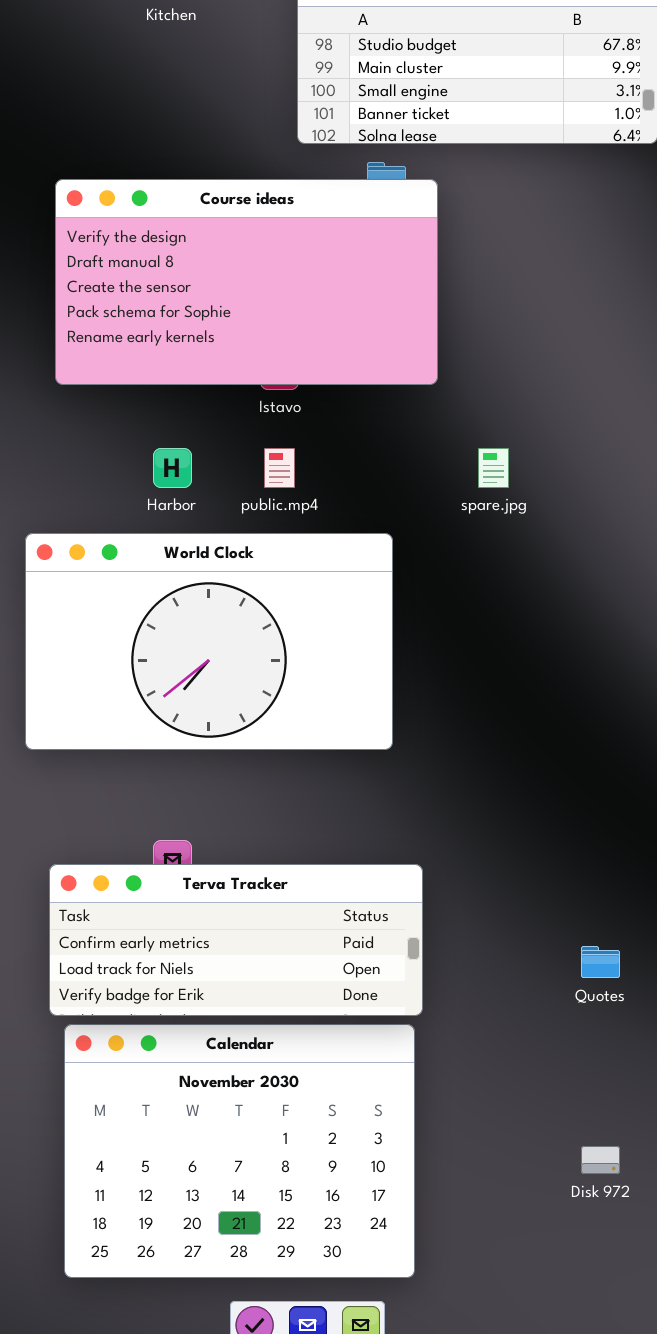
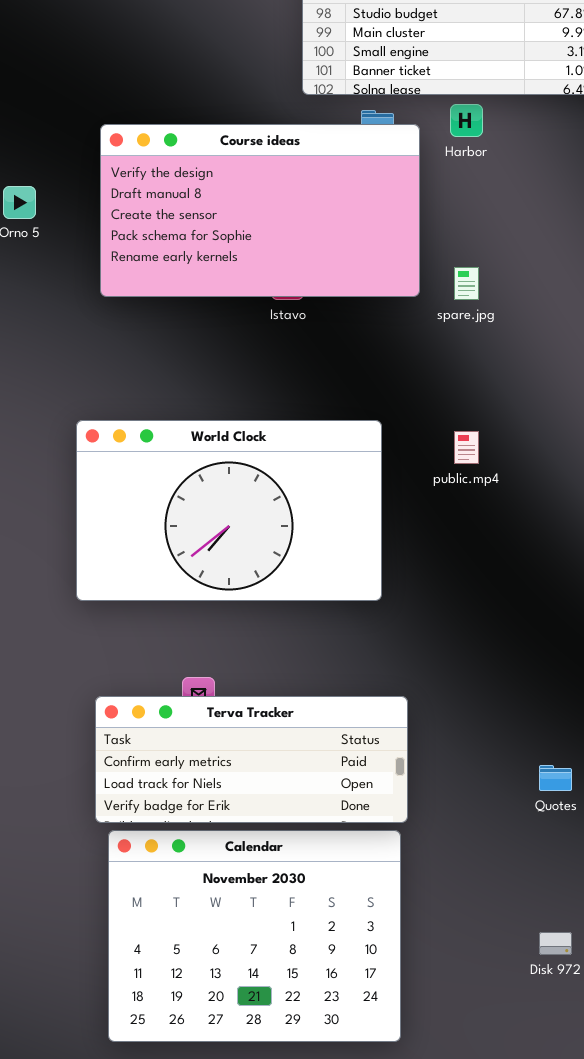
Harbor: [153,448,192,488] -> [450,104,483,137], moved
public.mp4: [264,448,295,488] -> [454,431,479,464], moved
spare.jpg: [478,448,509,488] -> [454,267,479,300], moved

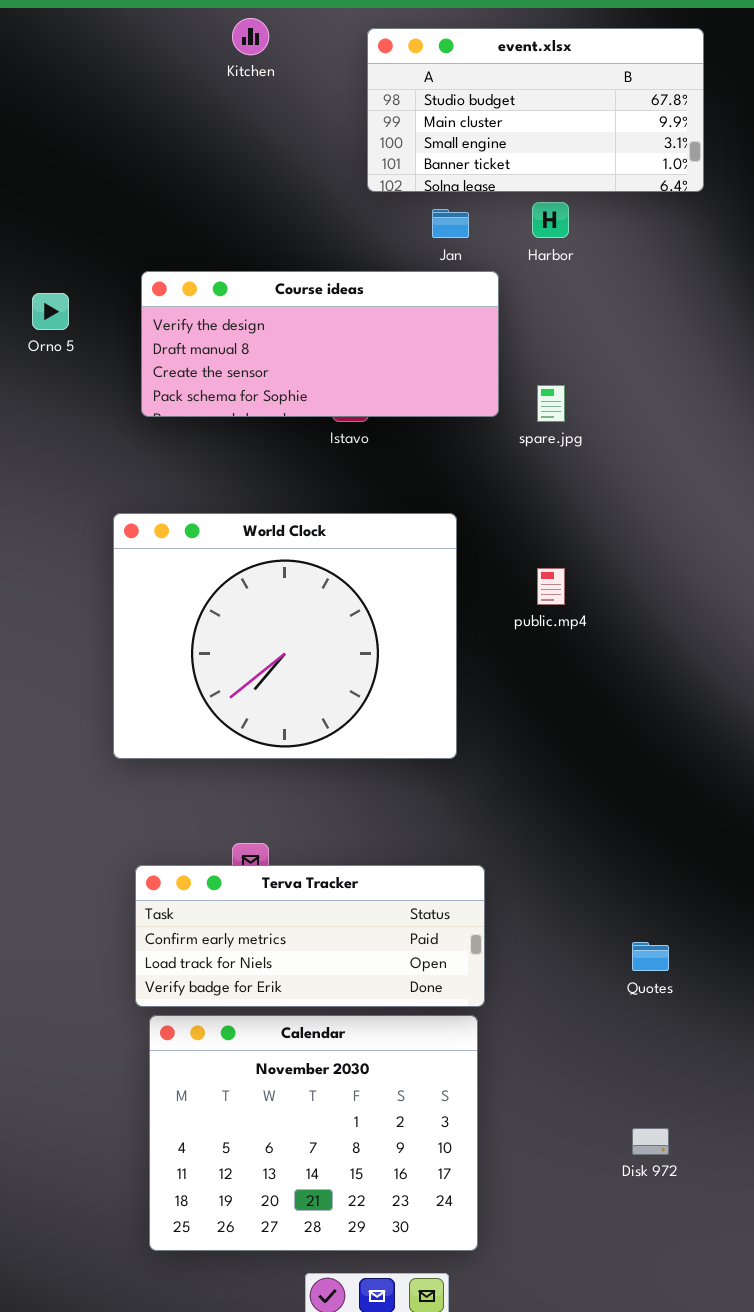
Course ideas: [100,124,420,297] -> [141,271,499,417], resized
World Clock: [76,420,382,601] -> [113,513,457,759], resized

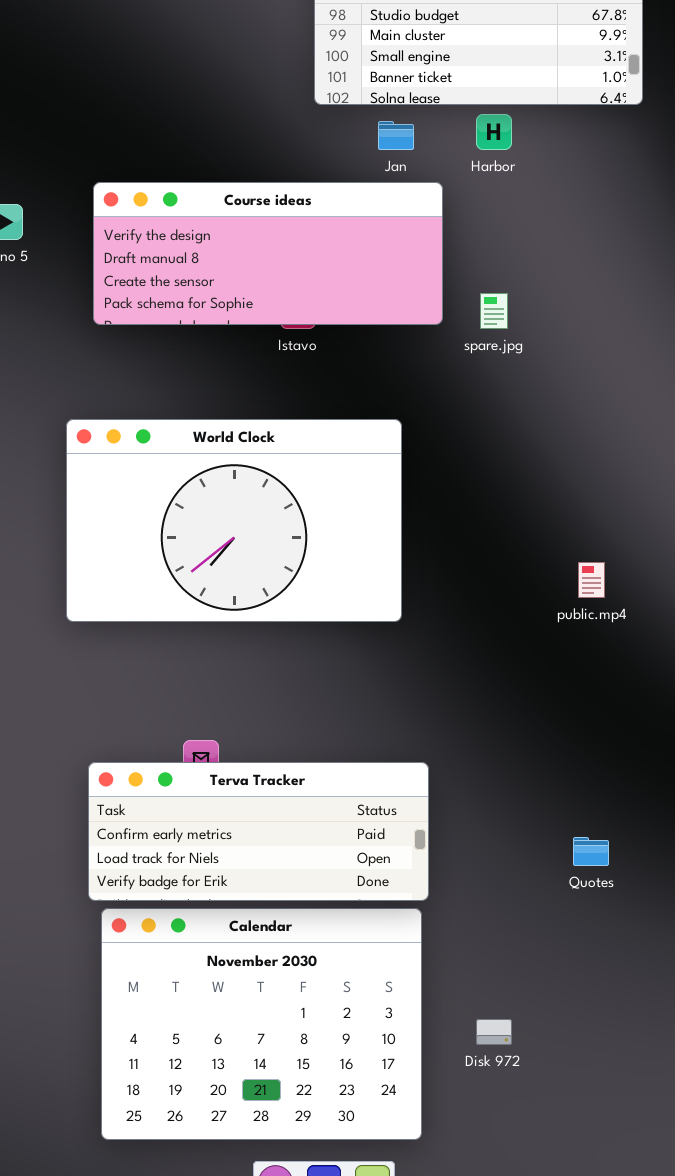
World Clock: [113,513,457,759] -> [66,419,402,622], resized
public.mp4: [537,568,565,605] -> [578,562,605,598], moved
Disk 972: [632,1128,669,1155] -> [476,1019,512,1045], moved

